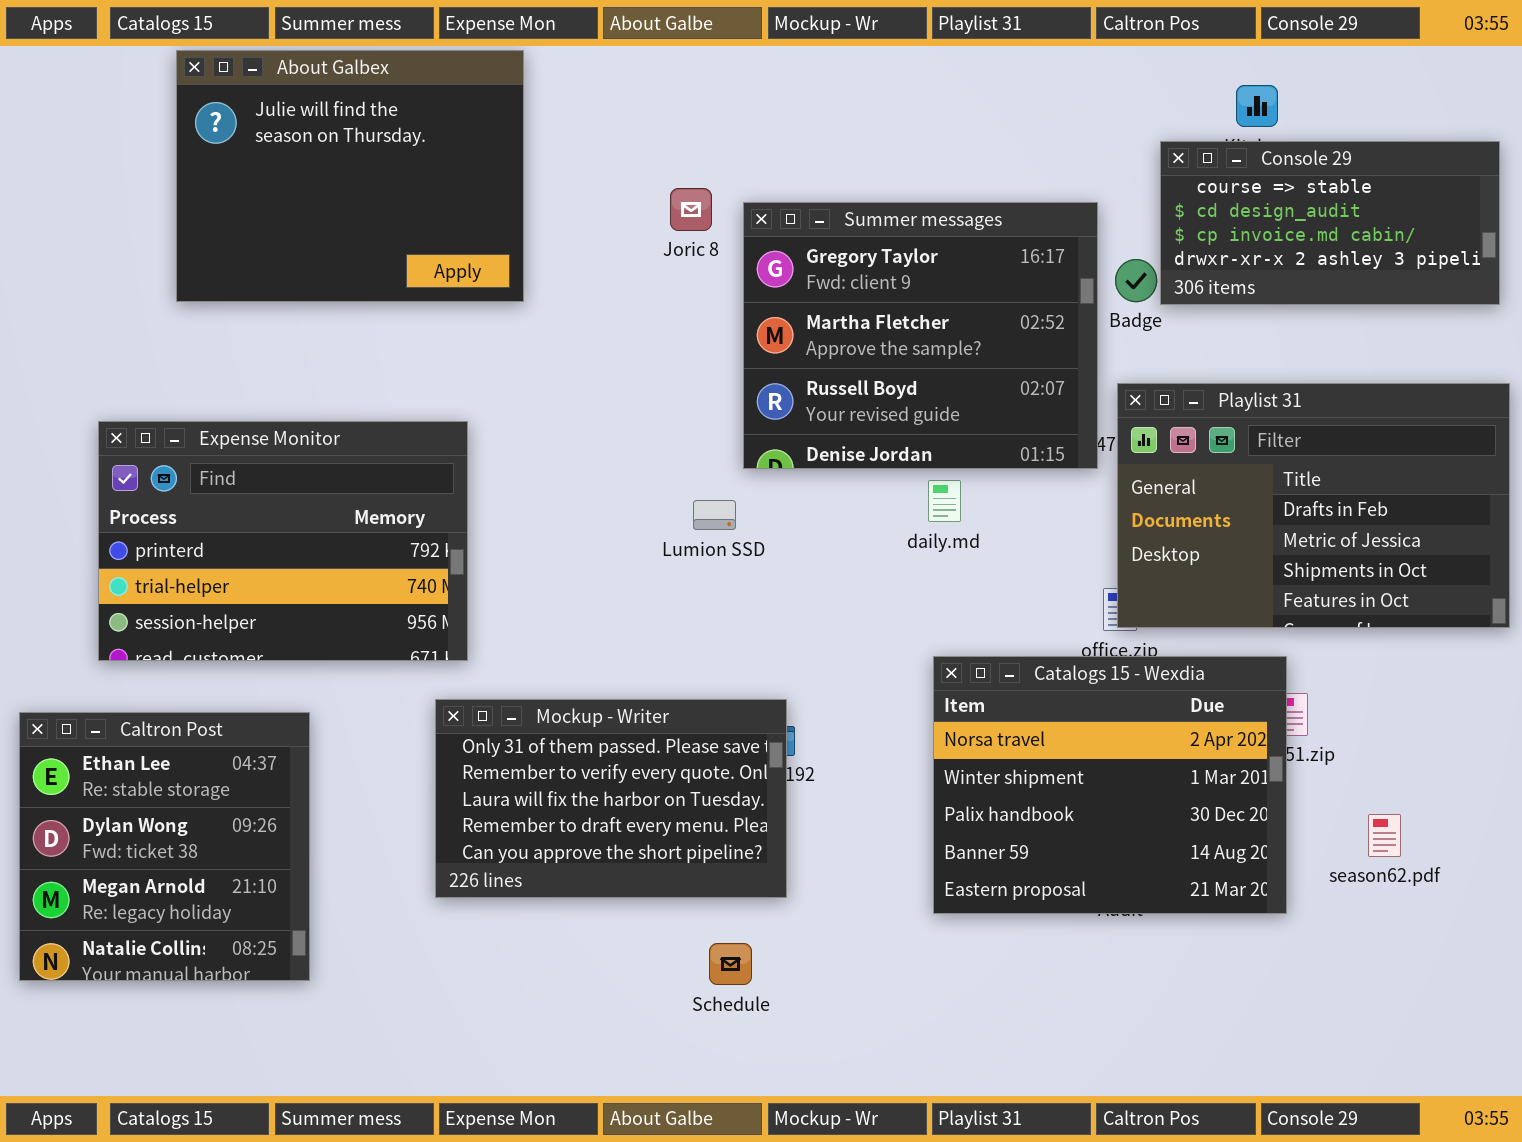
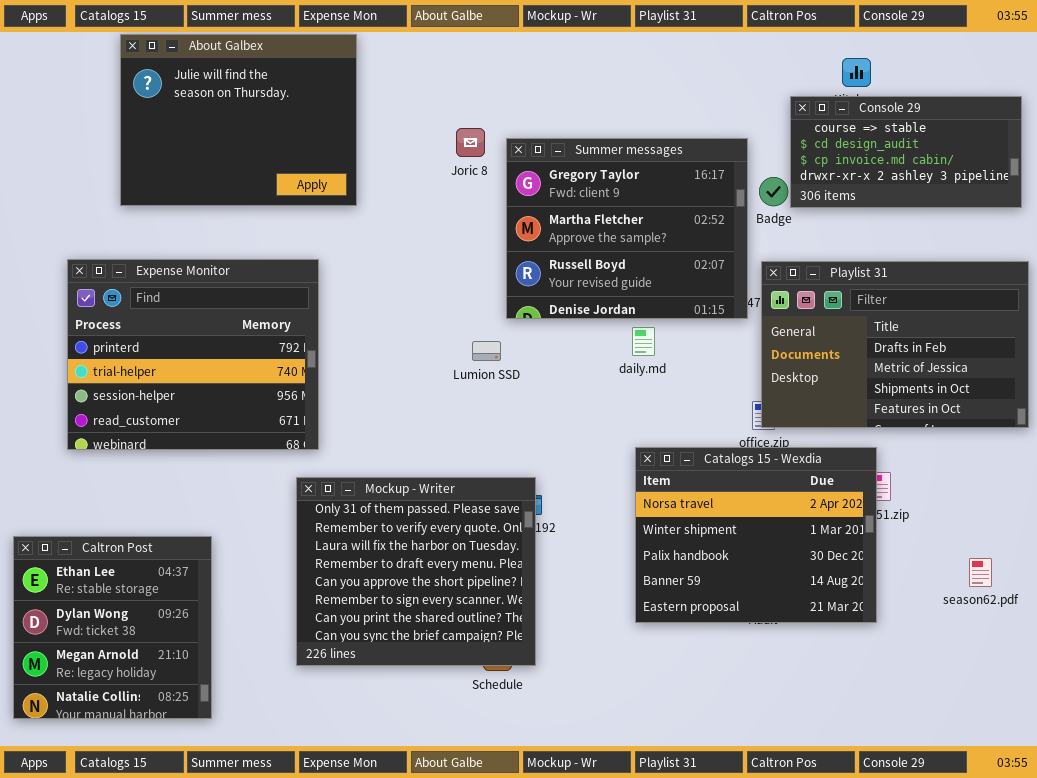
Expense Monitor: [98,421,468,661] -> [67,259,319,450], resized
Mockup - Writer: [435,699,787,898] -> [296,477,536,666], resized
Caltron Post: [19,712,310,981] -> [13,536,212,719], moved
season62.pdf: [1368,814,1401,857] -> [969,558,992,587], moved

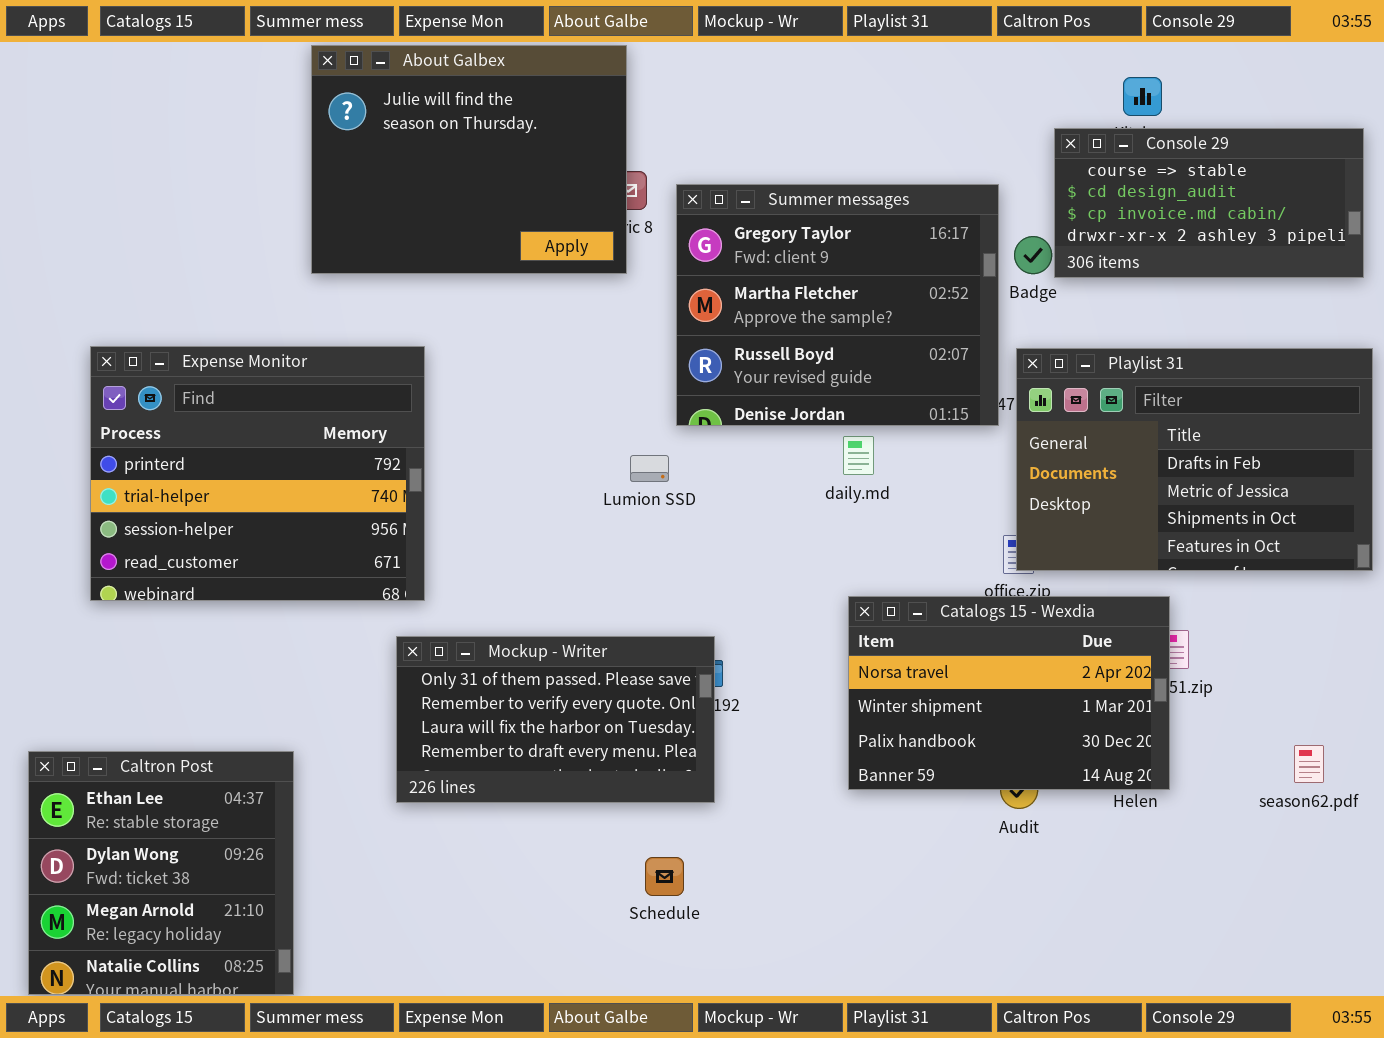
About Galbex: [120,34,357,206] -> [311,45,627,274], moved
Catalogs 15 - Wexdia: [635,447,877,623] -> [848,596,1170,790], resized
Mockup - Writer: [296,477,536,666] -> [396,636,715,803], resized
Caltron Post: [13,536,212,719] -> [28,751,294,995], moved

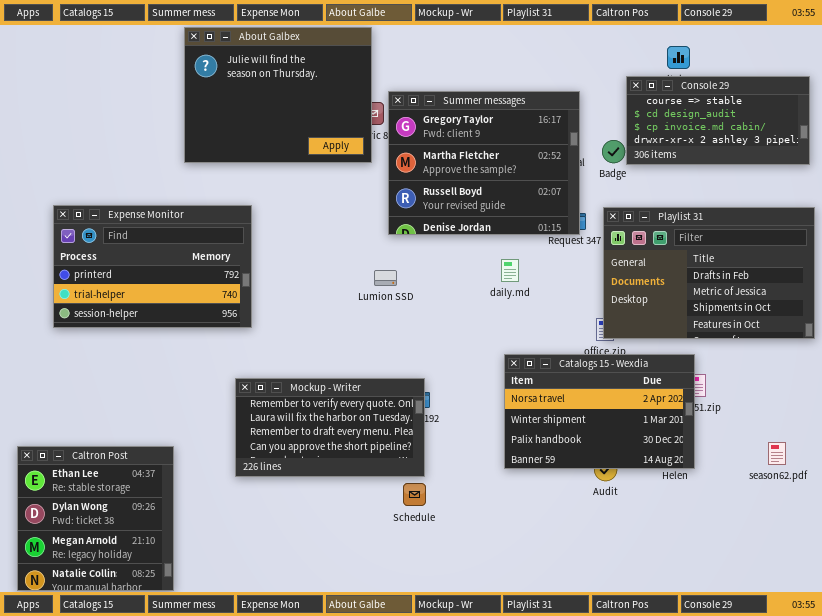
Summer messages: [676,184,999,426] -> [388,91,580,235], moved
Expense Monitor: [90,346,425,601] -> [53,205,252,328], resized
Mockup - Writer: [396,636,715,803] -> [235,378,425,477], scrolled down 1 row
Schedule: [645,857,684,896] -> [403,483,426,506], moved

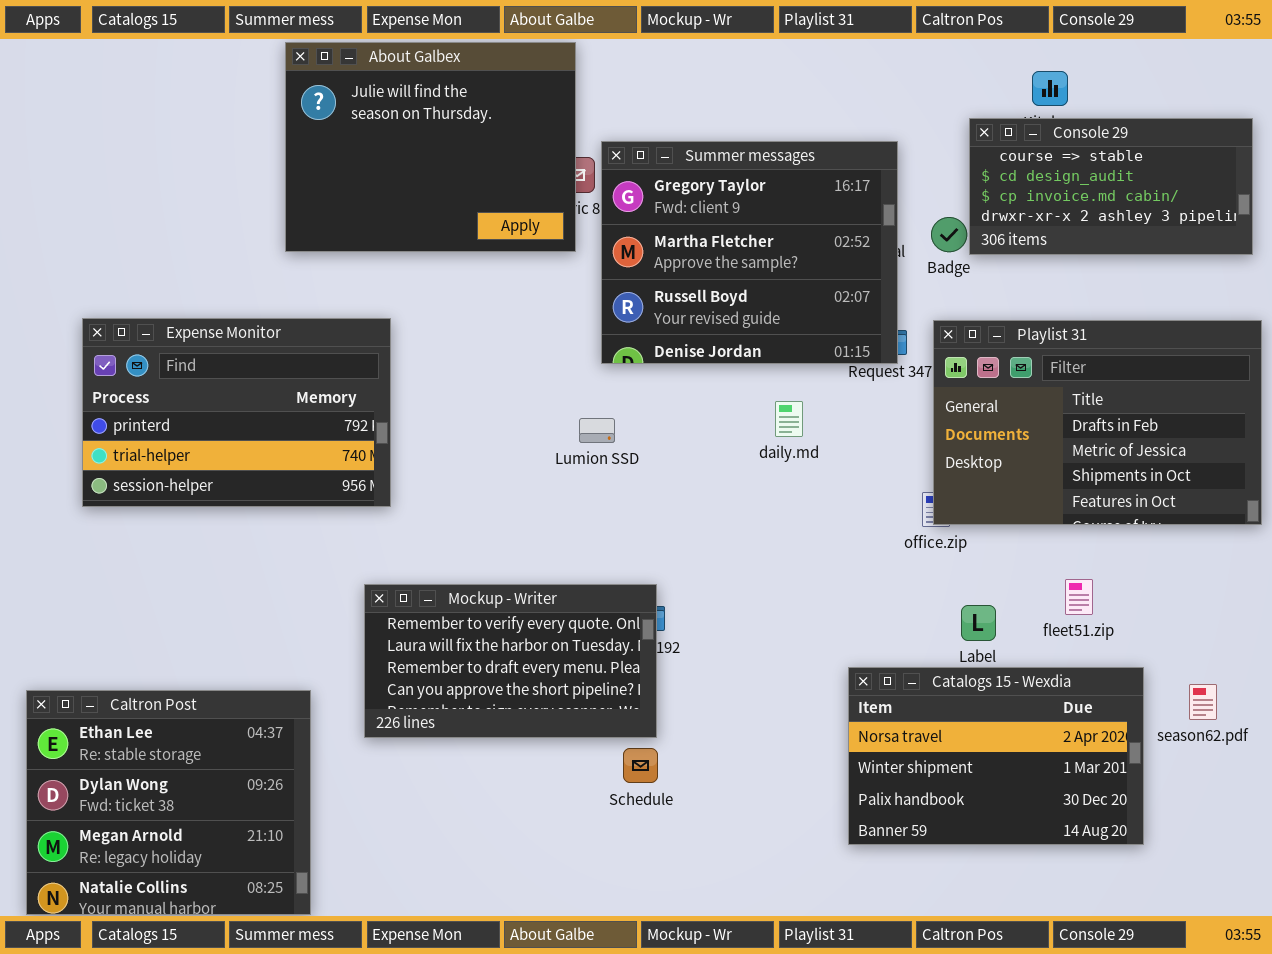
Catalogs 15 - Wexdia: [504,354,695,469] -> [848,667,1144,845], moved
Caltron Post: [17,446,174,591] -> [26,690,311,915], resized

